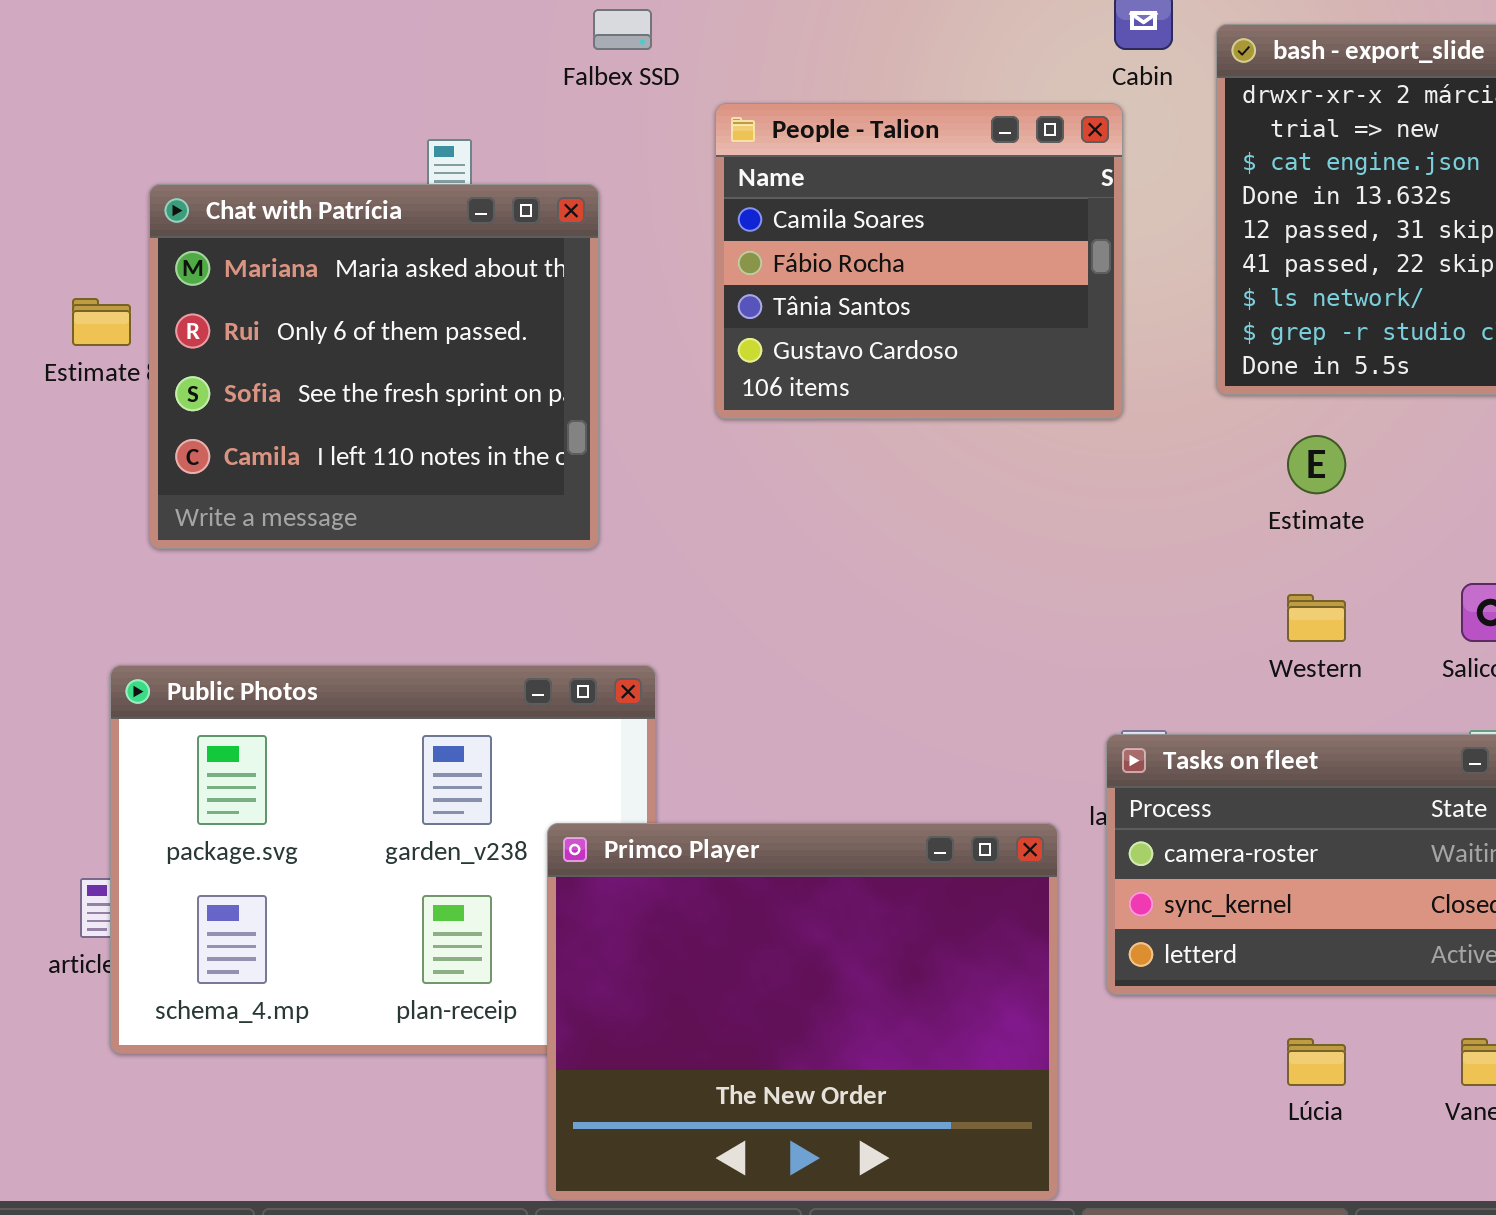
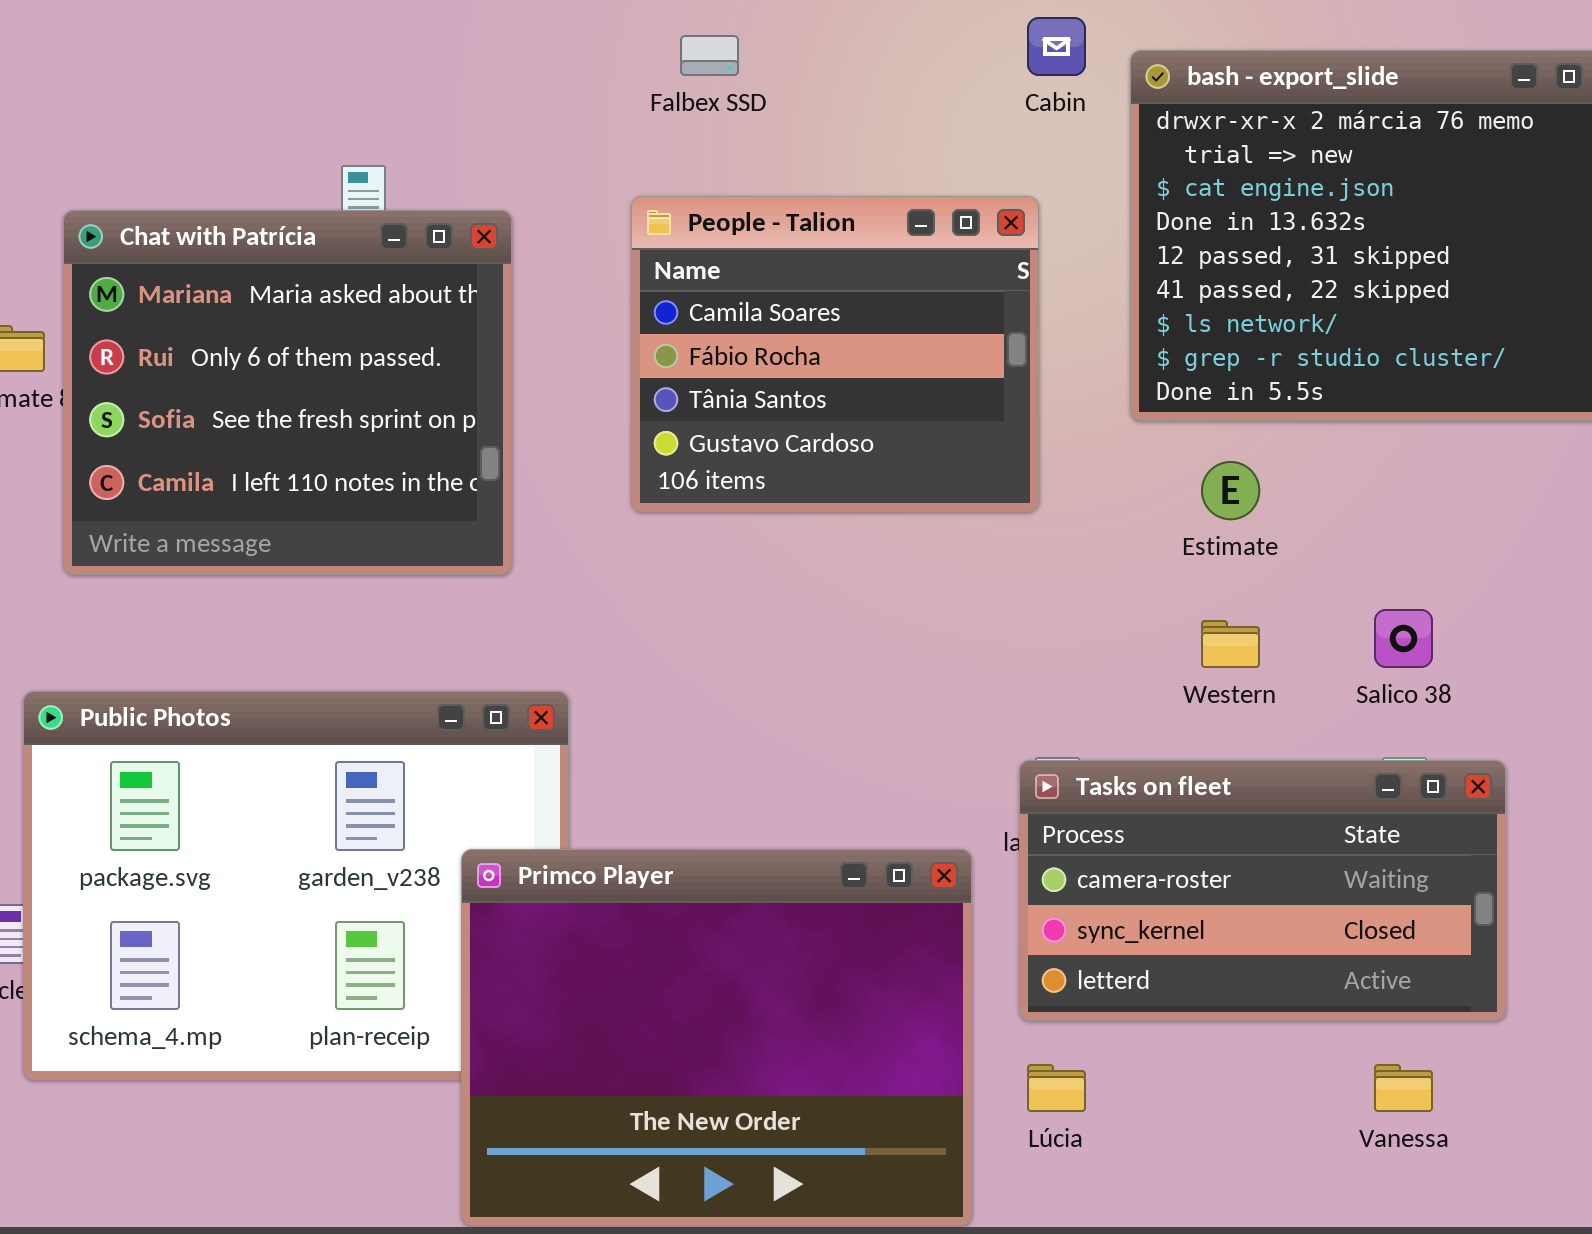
Falbex SSD: [593,9,652,50] -> [680,35,739,76], moved
People - Talion: [715,103,1123,419] -> [631,196,1039,512], moved
Lúcia: [1287,1038,1346,1086] -> [1027,1064,1086,1112], moved

